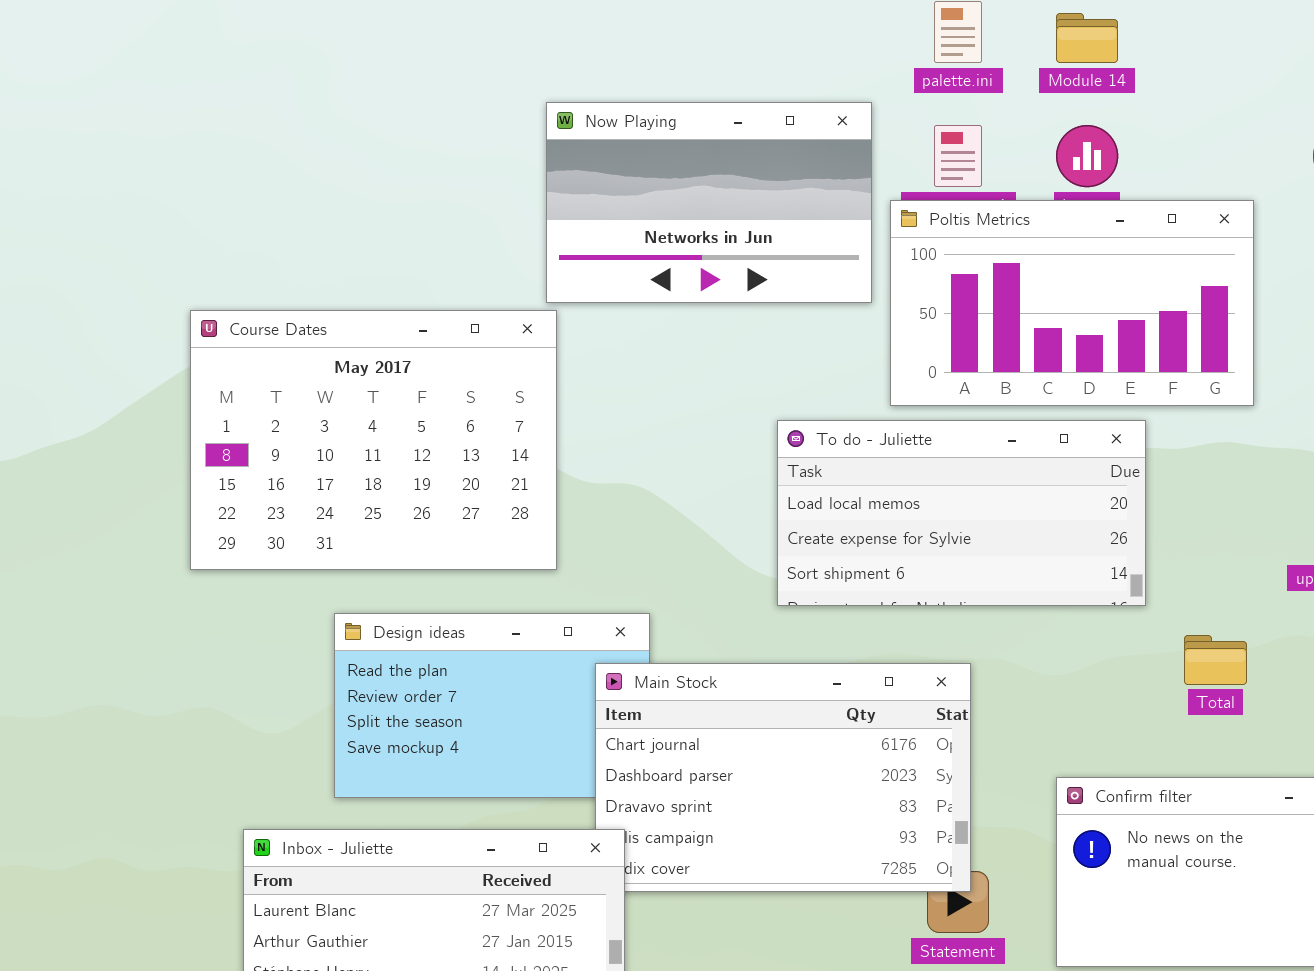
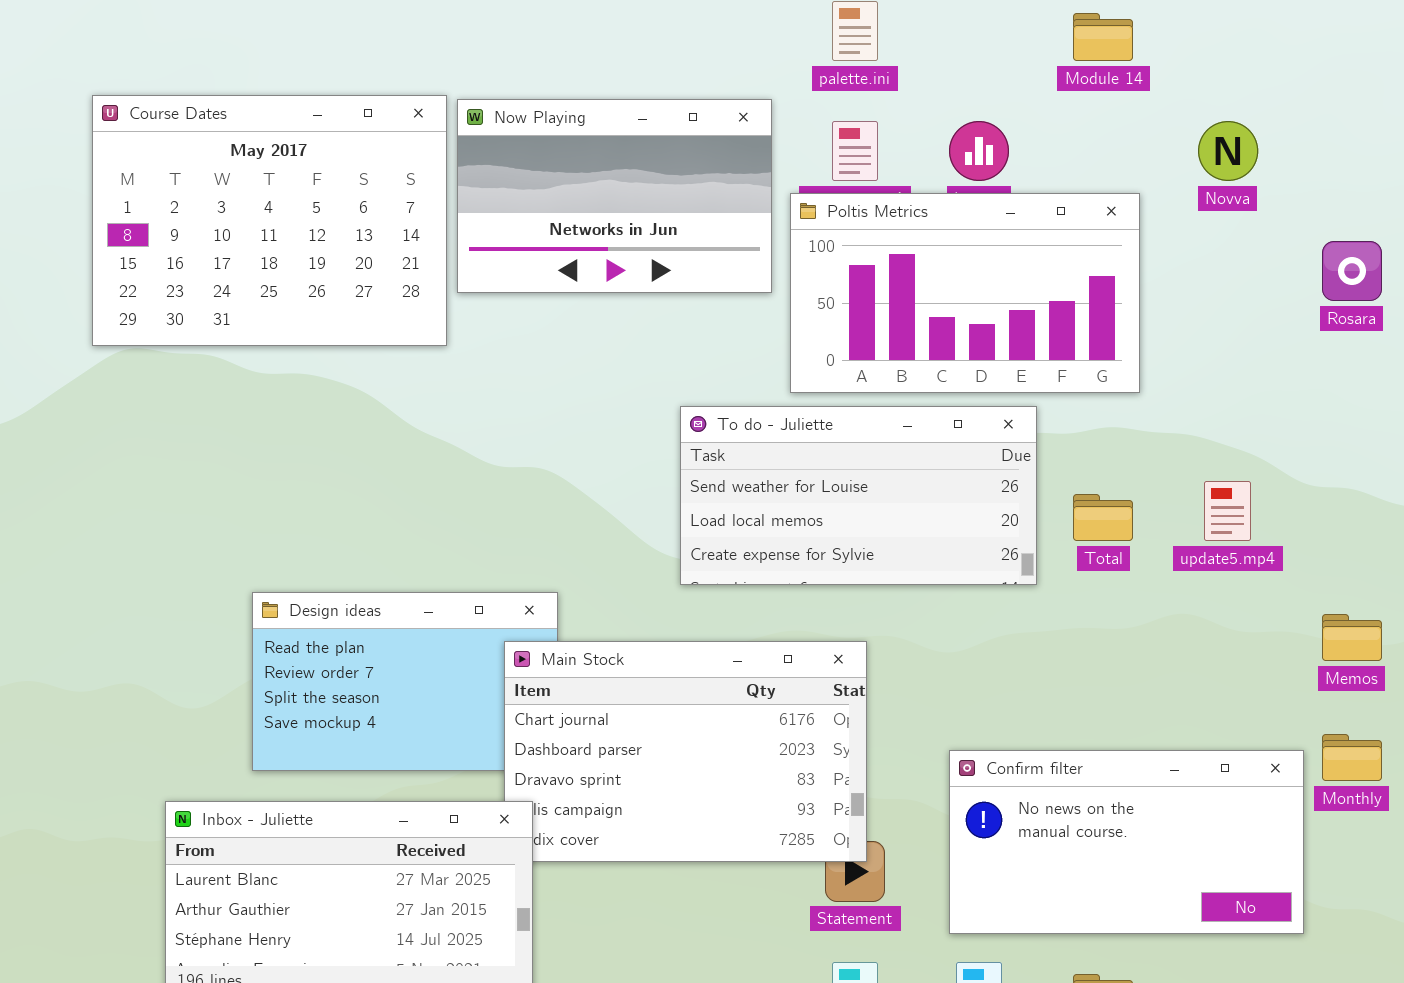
Module 14: [1056,13,1118,63] -> [1073,13,1133,61], moved
Course Dates: [190,310,557,570] -> [92,95,447,346], moved
To do - Juliette: [777,420,1146,606] -> [680,406,1037,585], scrolled up 1 row
Total: [1184,635,1247,685] -> [1073,494,1133,541], moved

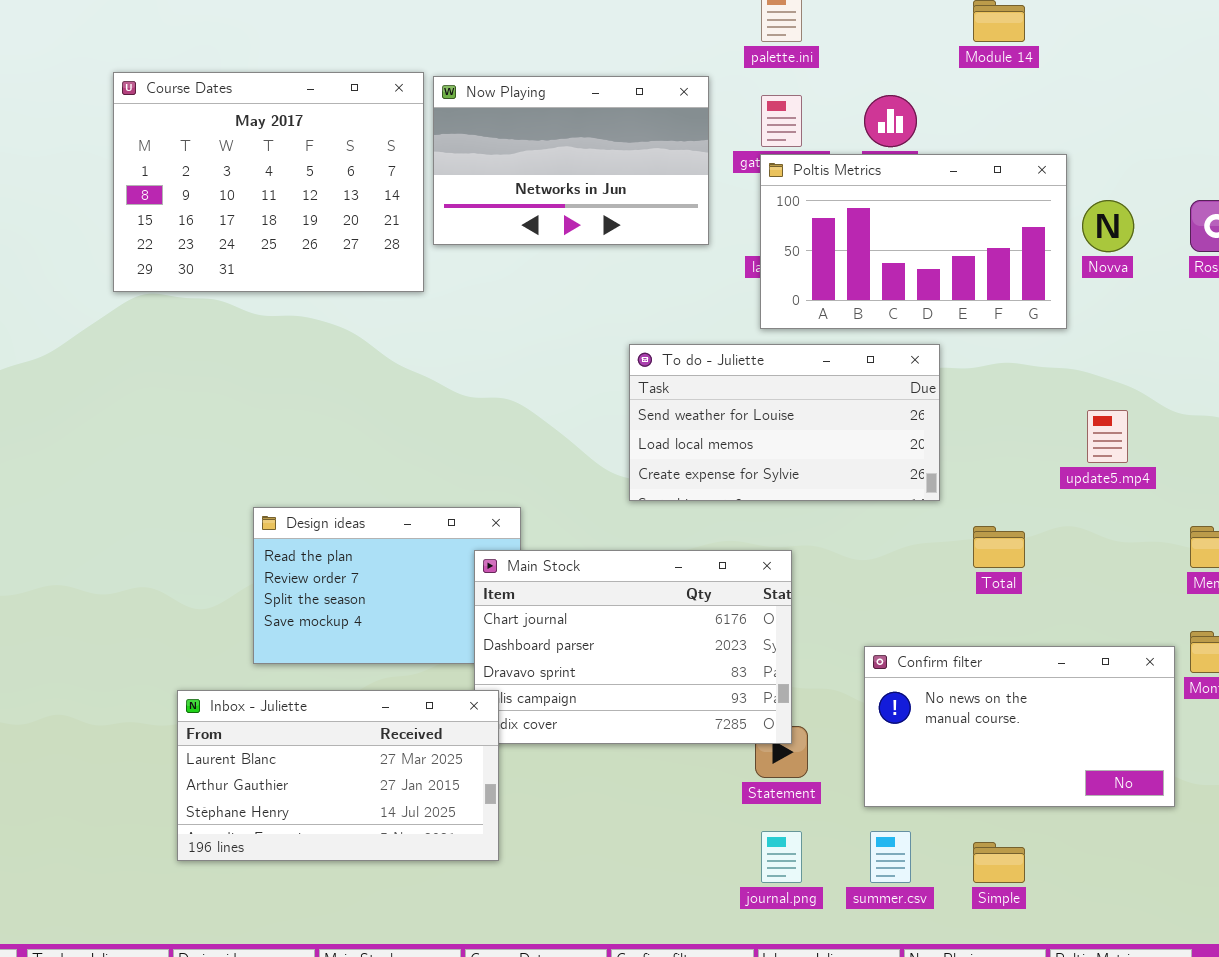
Novva: [1198,121,1258,181] -> [1082,200,1134,252], moved
Poltis Metrics: [790,193,1140,393] -> [760,154,1067,329], moved
Total: [1073,494,1133,541] -> [973,526,1025,568], moved

